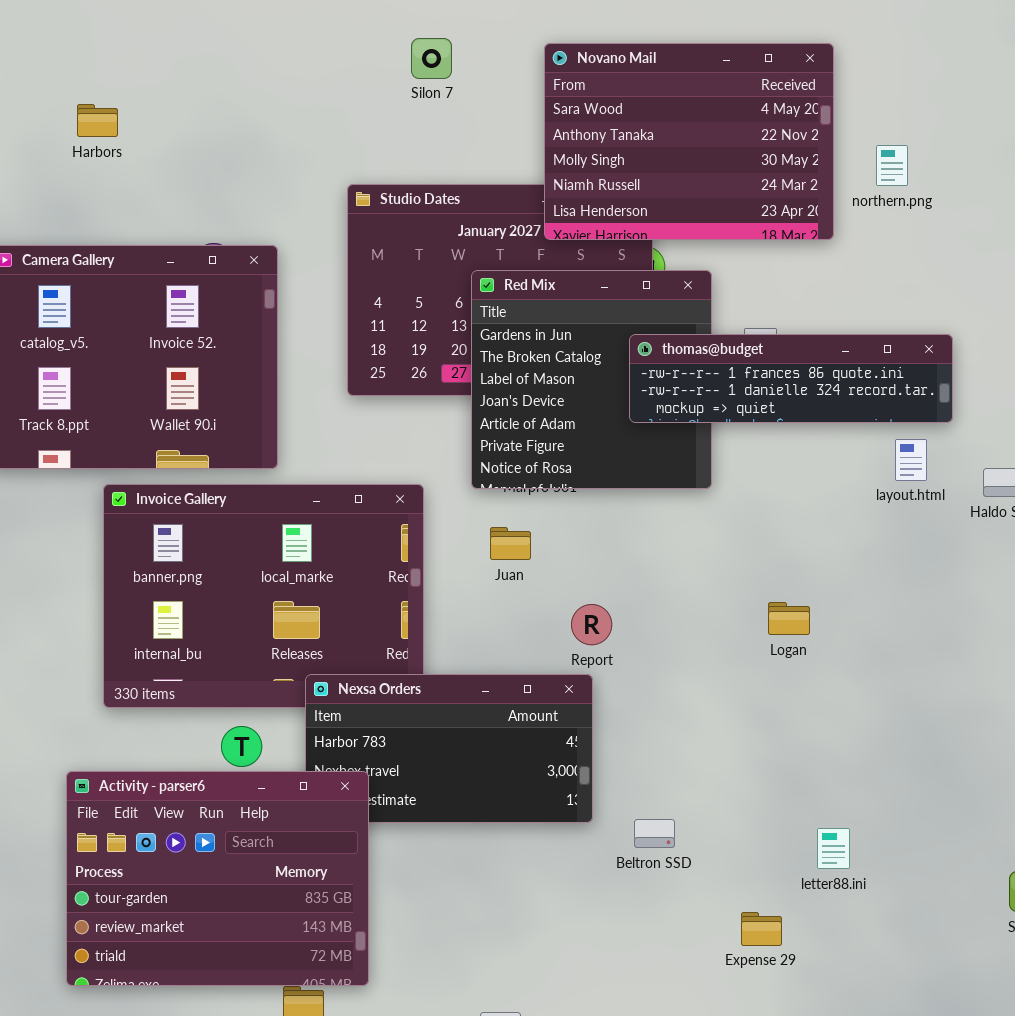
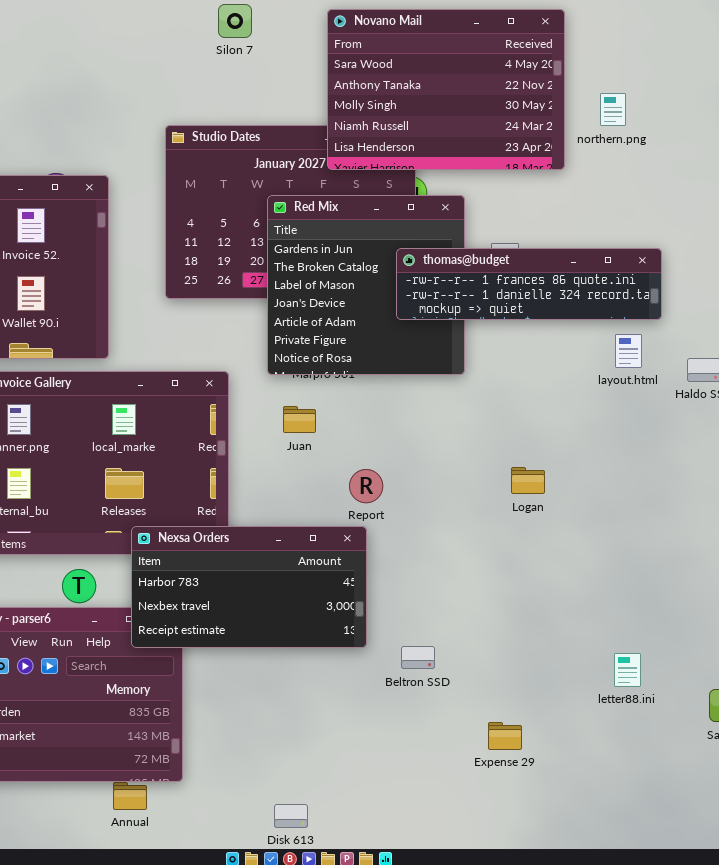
Nexsa Orders: [305,674,593,823] -> [131,526,367,648], raised
letter88.ini: [817,828,850,869] -> [614,653,641,687], moved

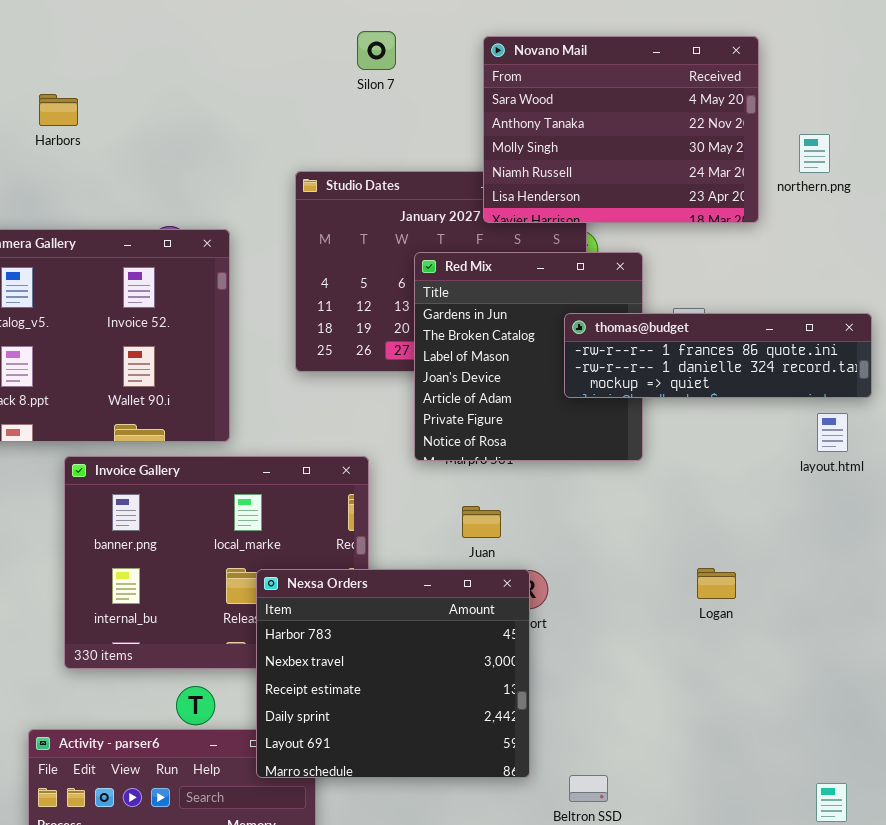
Juan: [283,406,316,433] -> [462,506,501,538], moved
Nexsa Orders: [131,526,367,648] -> [256,569,530,778], resized

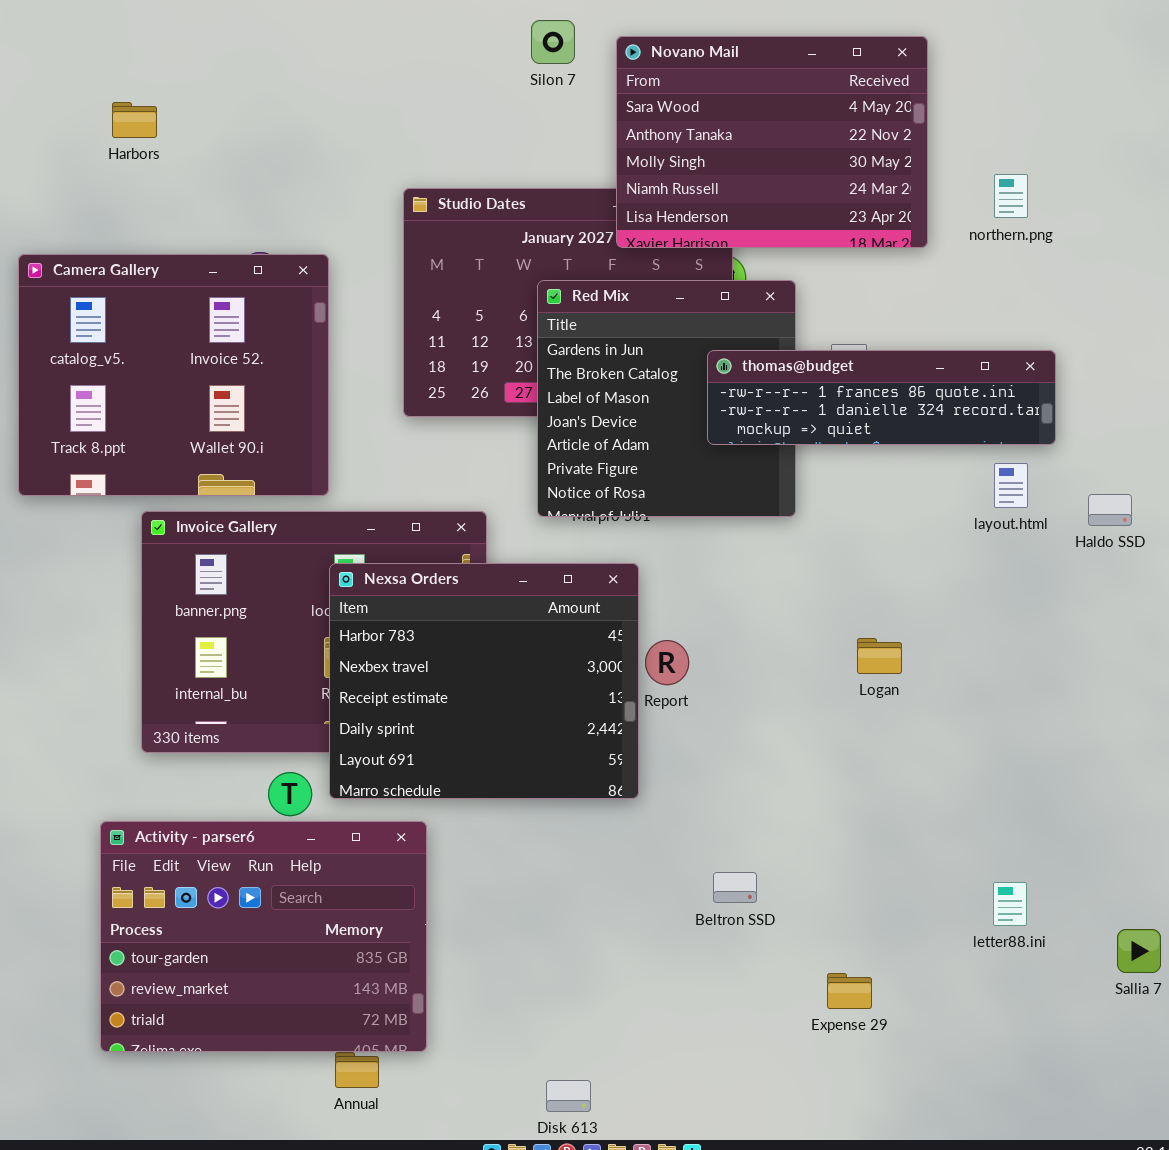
Silon 7: [357,31,396,70] -> [531,20,575,64], moved
northern.png: [799,134,830,173] -> [994,174,1028,218], moved
Nexsa Orders: [256,569,530,778] -> [329,563,639,799], moved

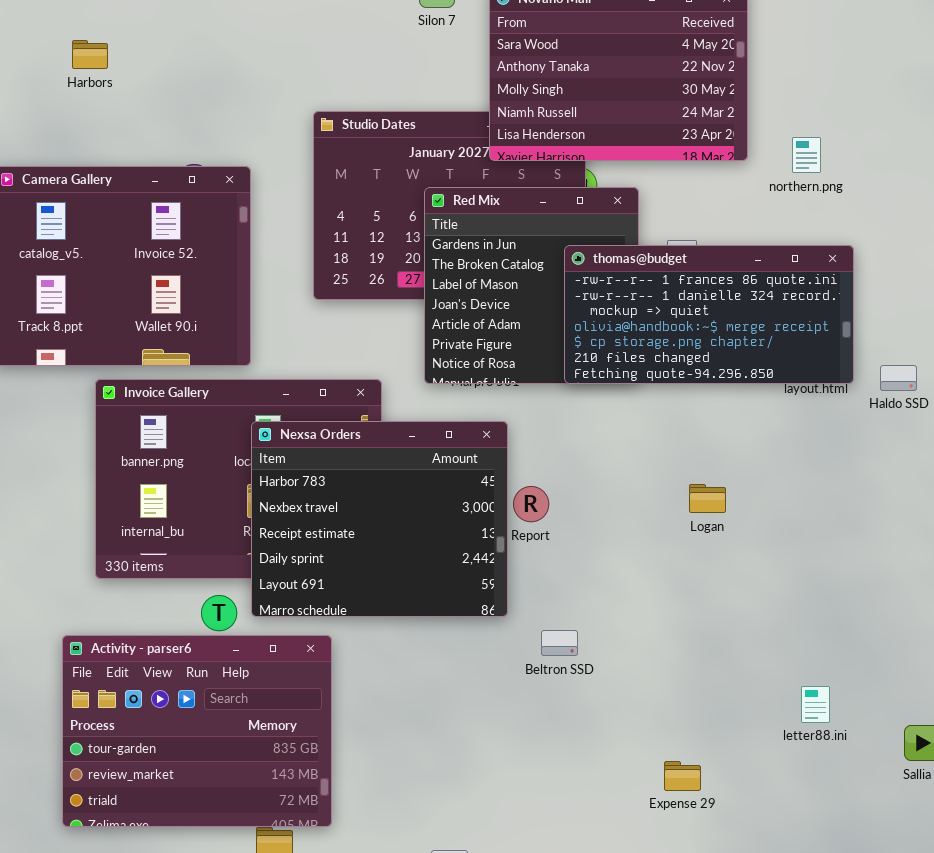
northern.png: [994,174,1028,218] -> [792,137,821,173], moved
thomas@budget: [707,350,1056,445] -> [564,245,854,384], resized
Beltron SSD: [713,872,757,903] -> [541,630,578,656], moved

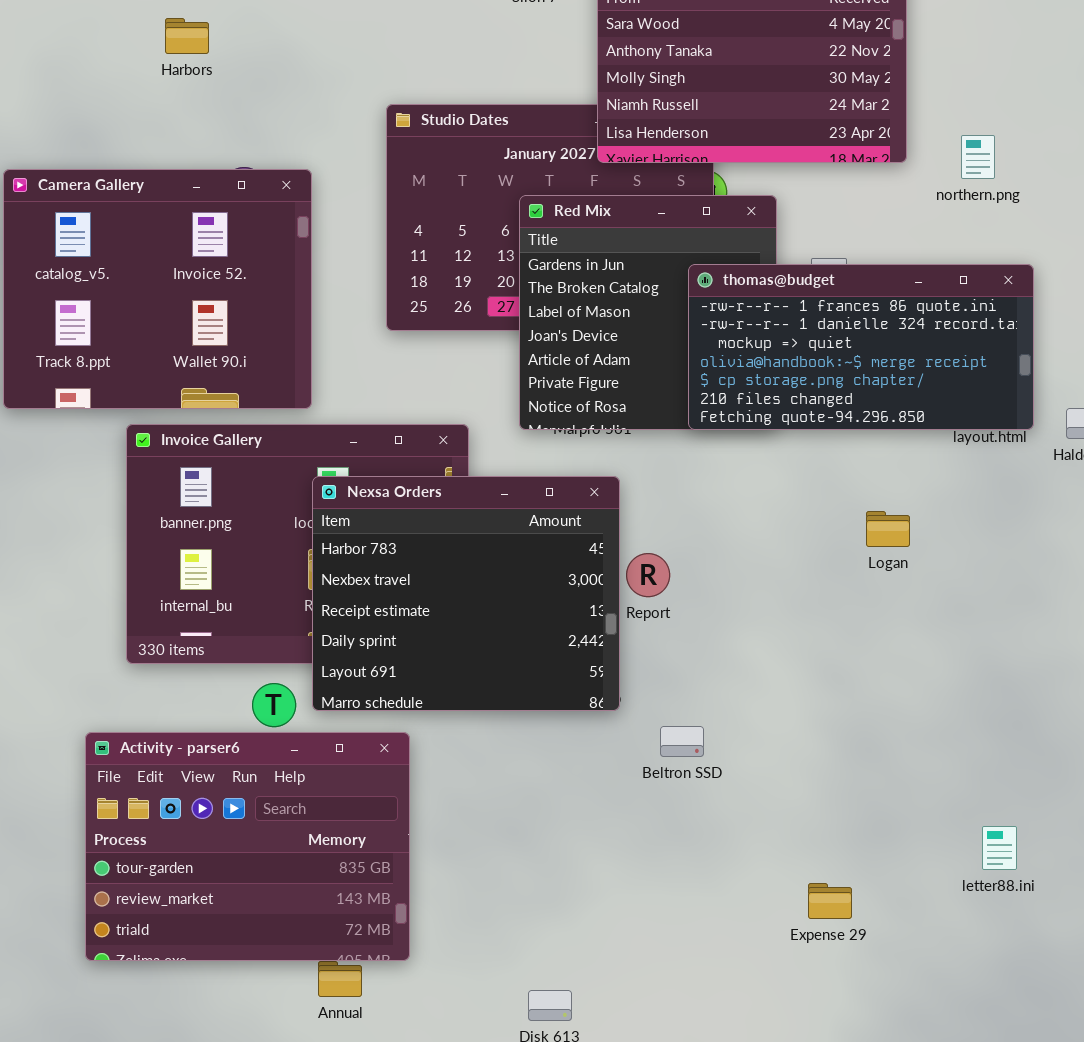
Harbors: [72,40,108,69] -> [165,18,209,54], moved
Logan: [689,484,726,513] -> [866,511,910,547], moved
letter88.ini: [801,686,830,723] -> [982,826,1017,870], moved

